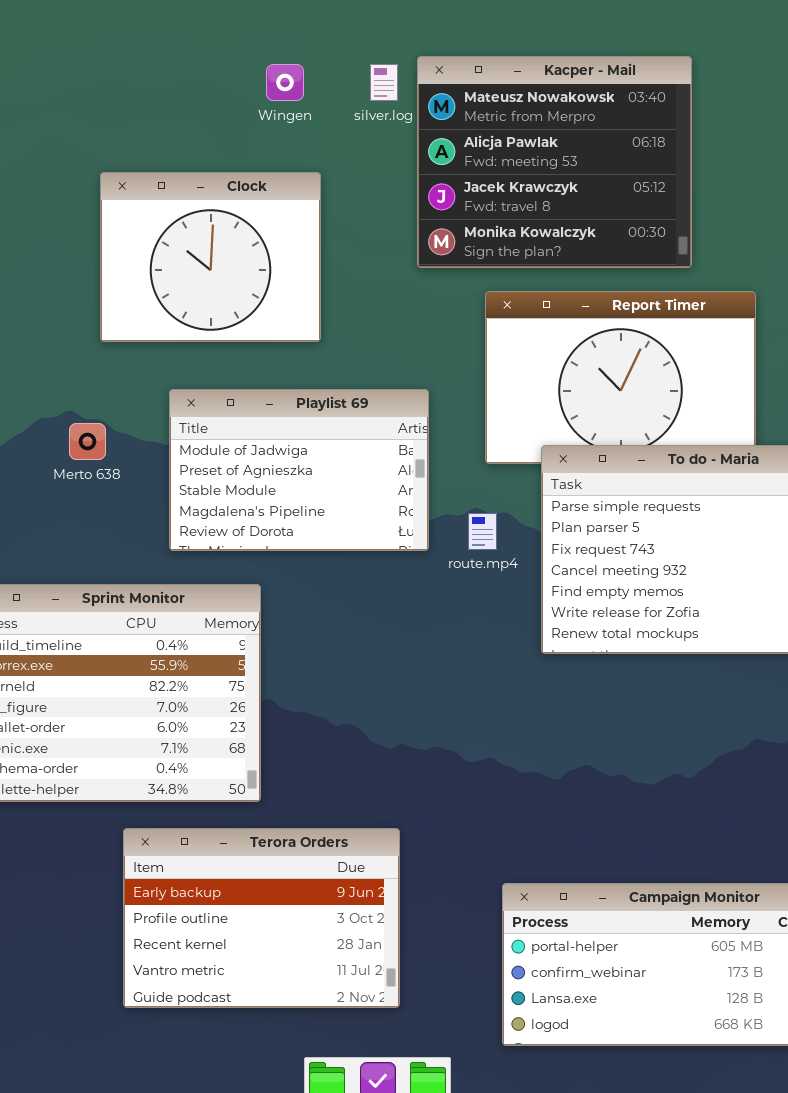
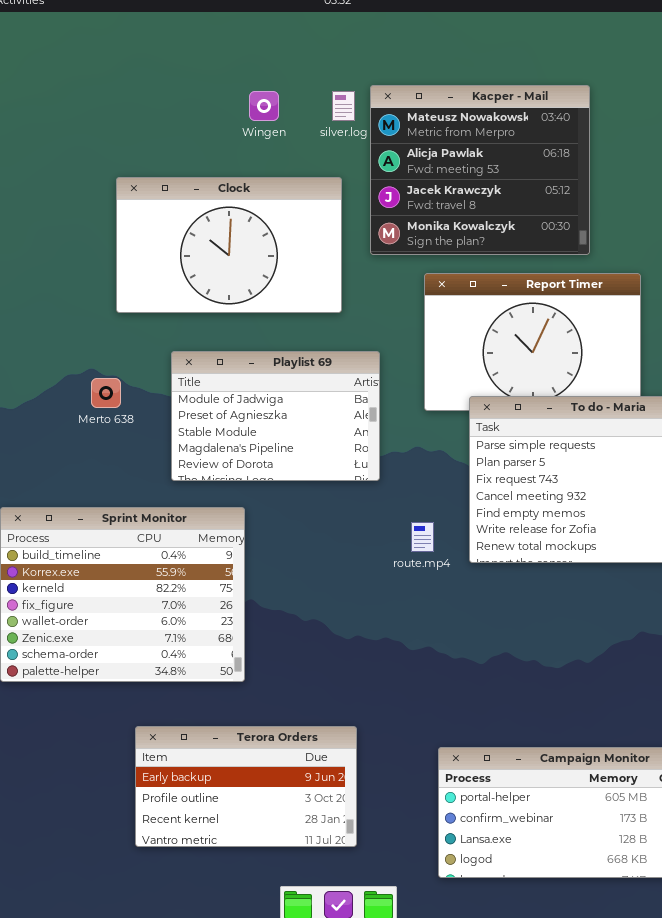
Clock: [100,172,321,342] -> [116,177,342,313], resized
route.mp4: [468,513,497,550] -> [411,522,434,552], moved
Terora Orders: [123,828,400,1008] -> [135,726,357,847], resized

